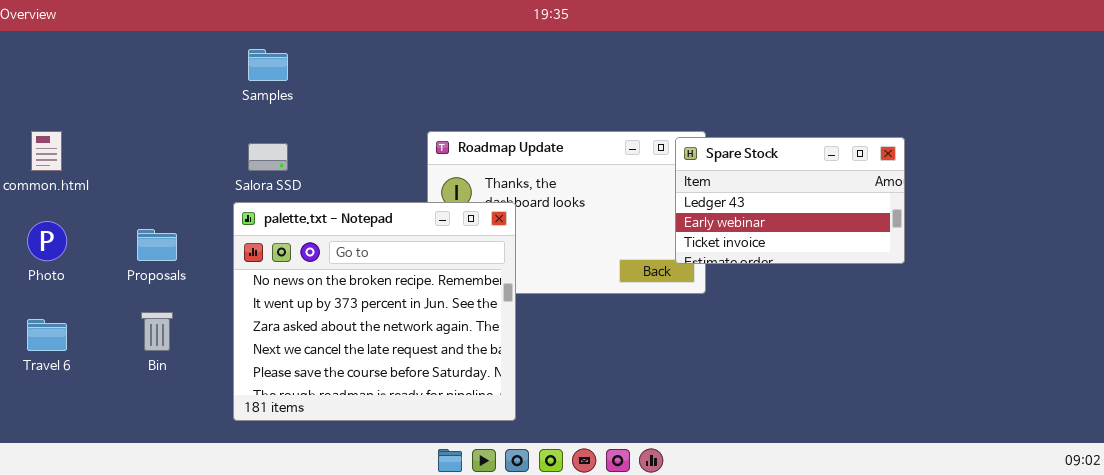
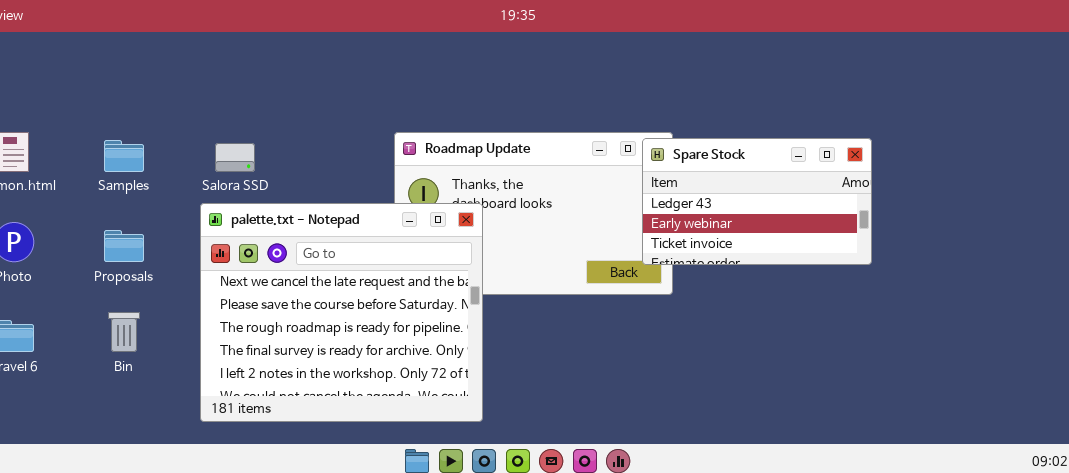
Samples: [248,49,288,81] -> [104,140,144,172], moved
palette.txt - Notepad: [233,202,516,421] -> [200,203,483,422], scrolled down 3 rows

